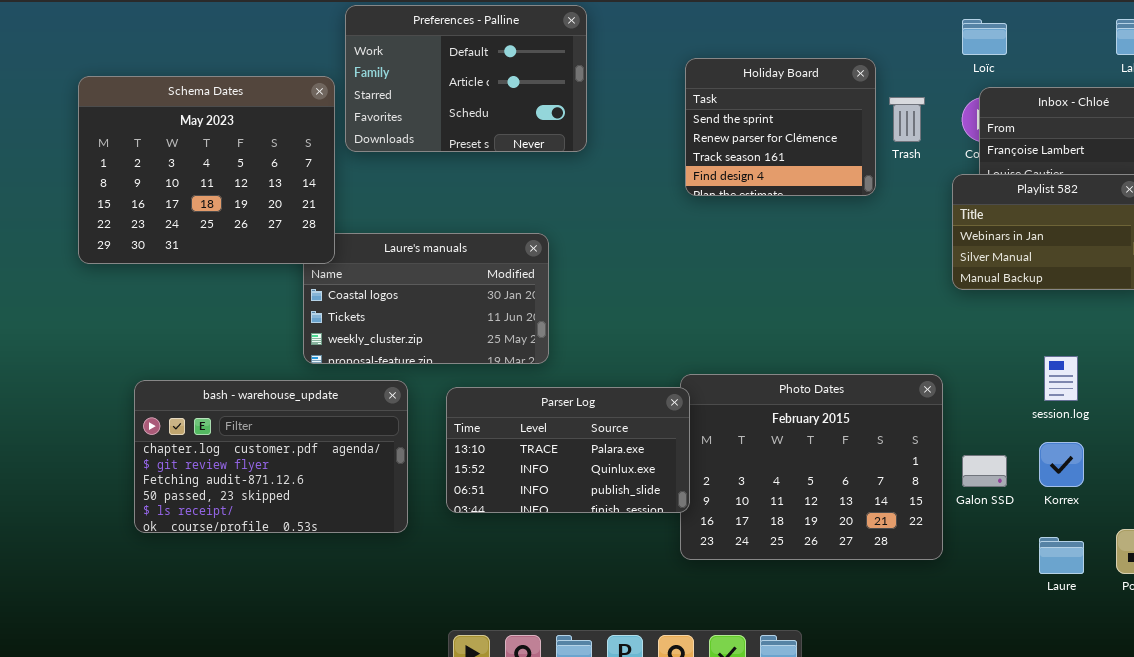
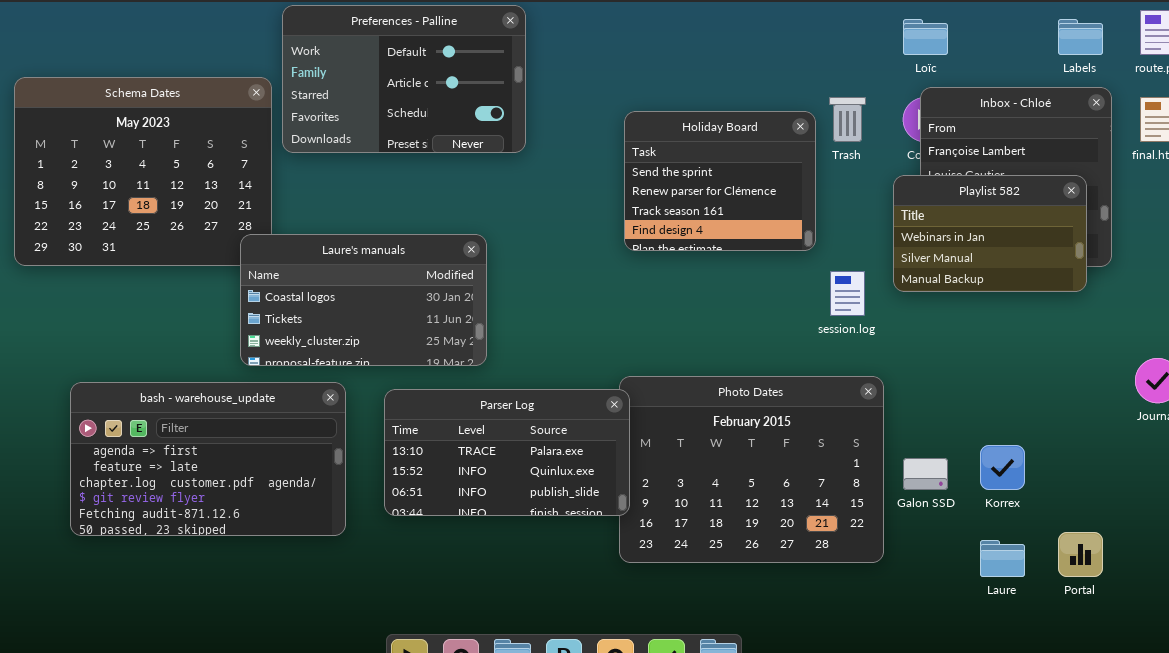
Holiday Board: [685,58,876,196] -> [624,111,816,251], moved
Laure's manuals: [303,233,549,364] -> [240,234,487,366], raised
session.log: [1044,356,1078,401] -> [830,271,865,316], moved
bash - warehouse_update: [134,380,408,533] -> [70,382,346,536], scrolled up 2 rows

